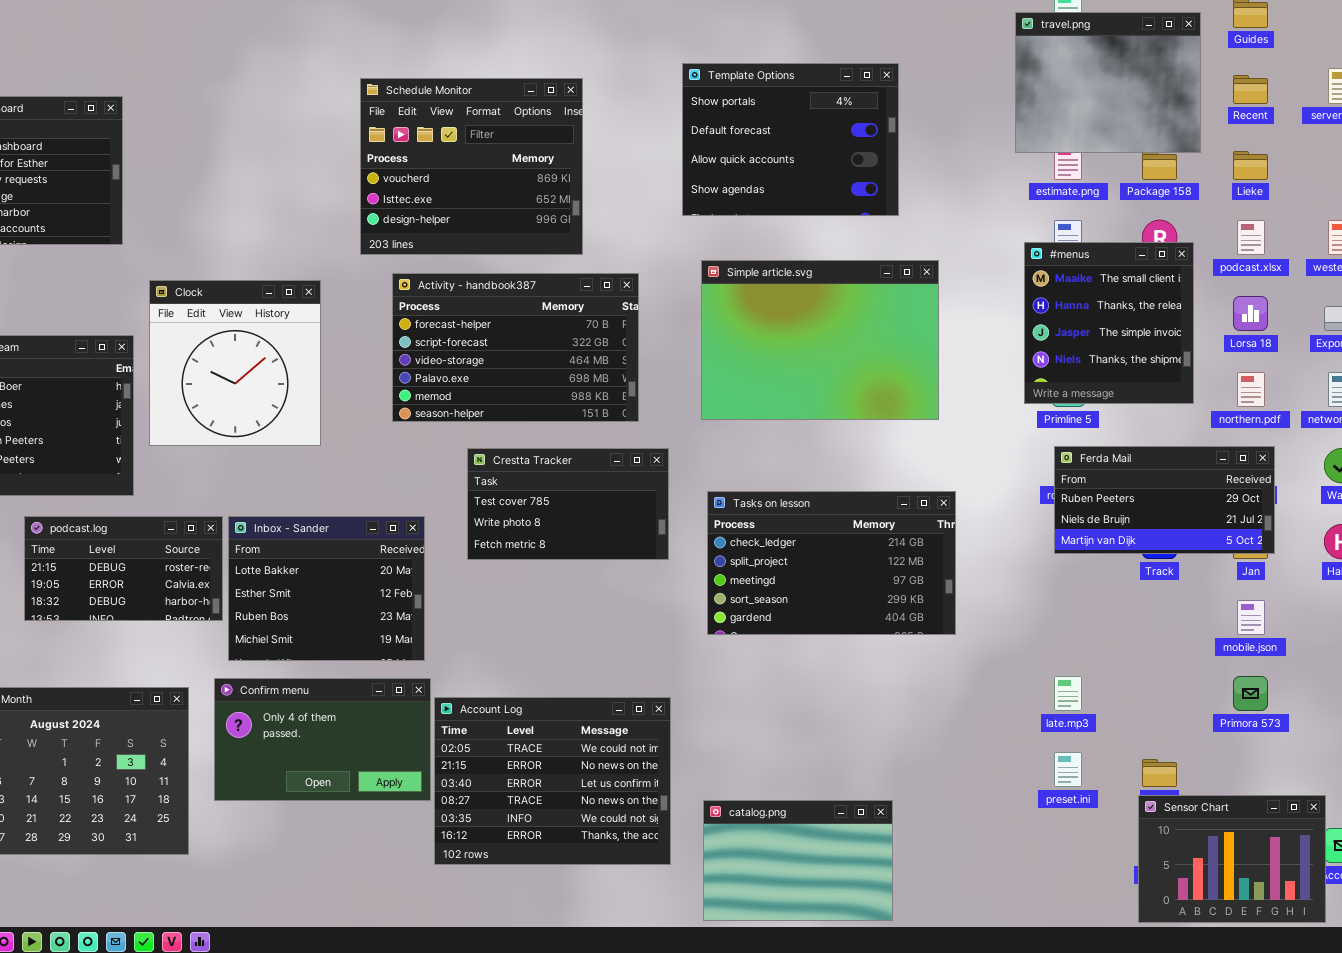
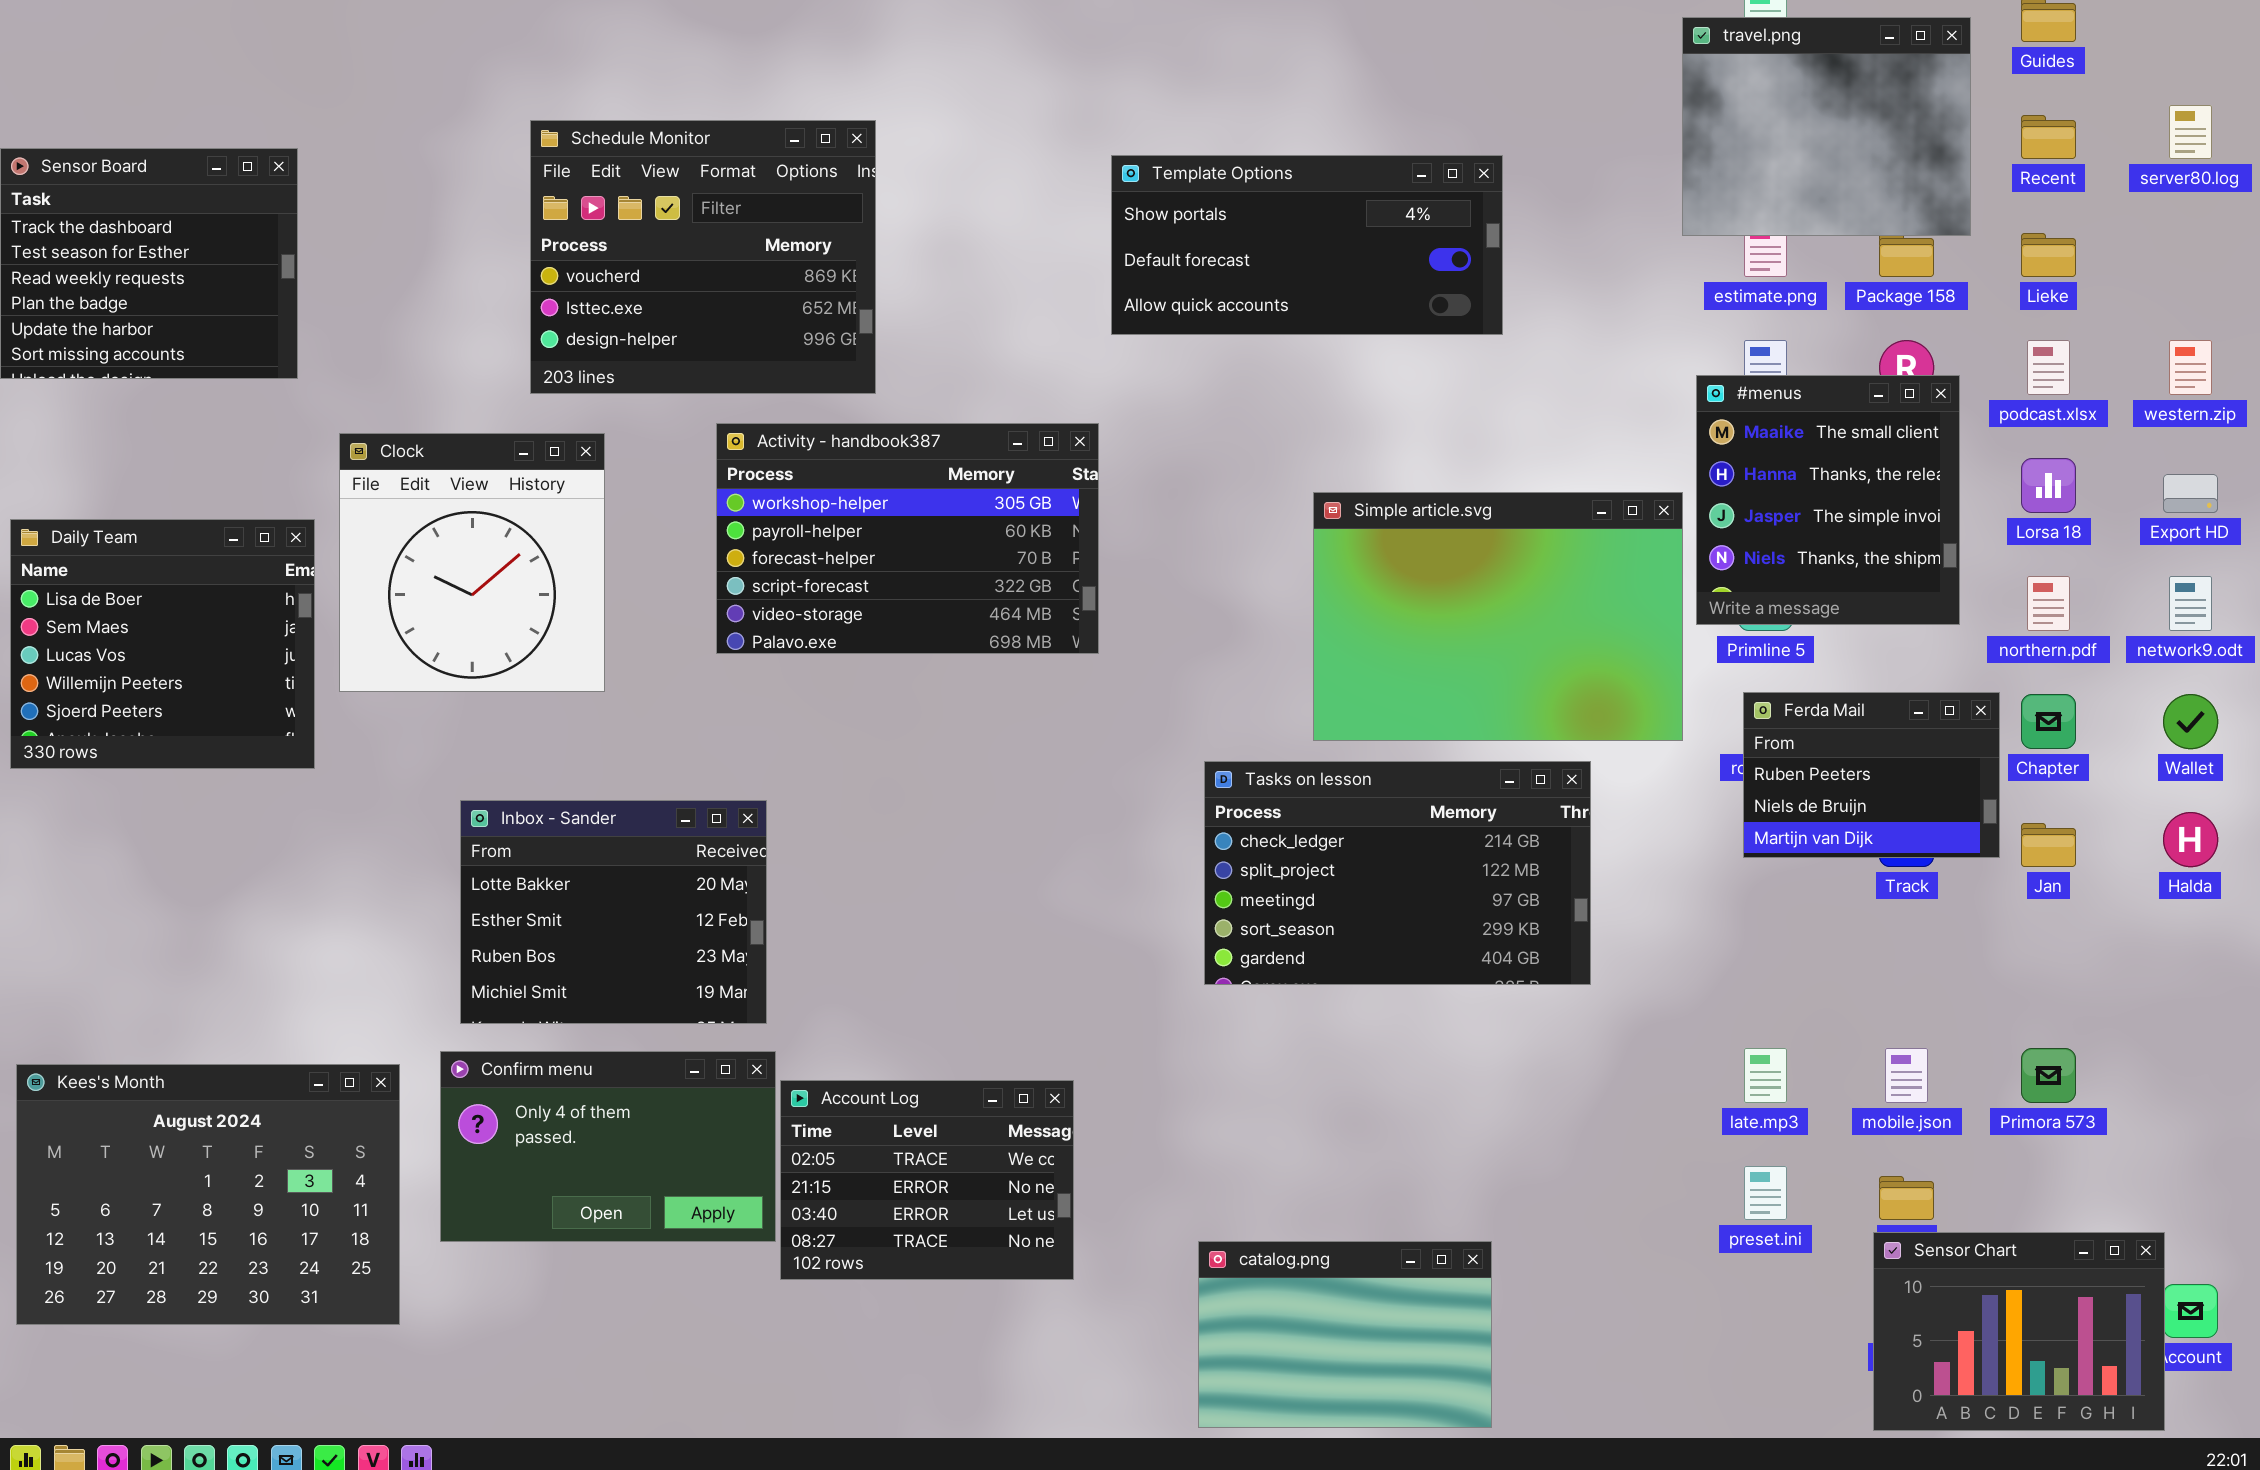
Template Options: [682,63,899,216] -> [1111,155,1503,335], resized
Schedule Monitor: [360,78,583,255] -> [530,120,876,394], moved
Simple article.svg: [701,260,939,420] -> [1313,492,1683,741], moved
Activity - handbook387: [392,273,639,422] -> [716,423,1099,654], scrolled up 2 rows
Ferda Mail: [1054,446,1275,554] -> [1743,692,2000,858], resized
Crestta Tracker: [467,448,669,560] -> none, closed
podcast.log: [24,516,223,621] -> none, closed
mobile.json: [1237,600,1265,635] -> [1885,1048,1928,1103], moved
Account Log: [434,697,671,865] -> [780,1080,1074,1280], resized

